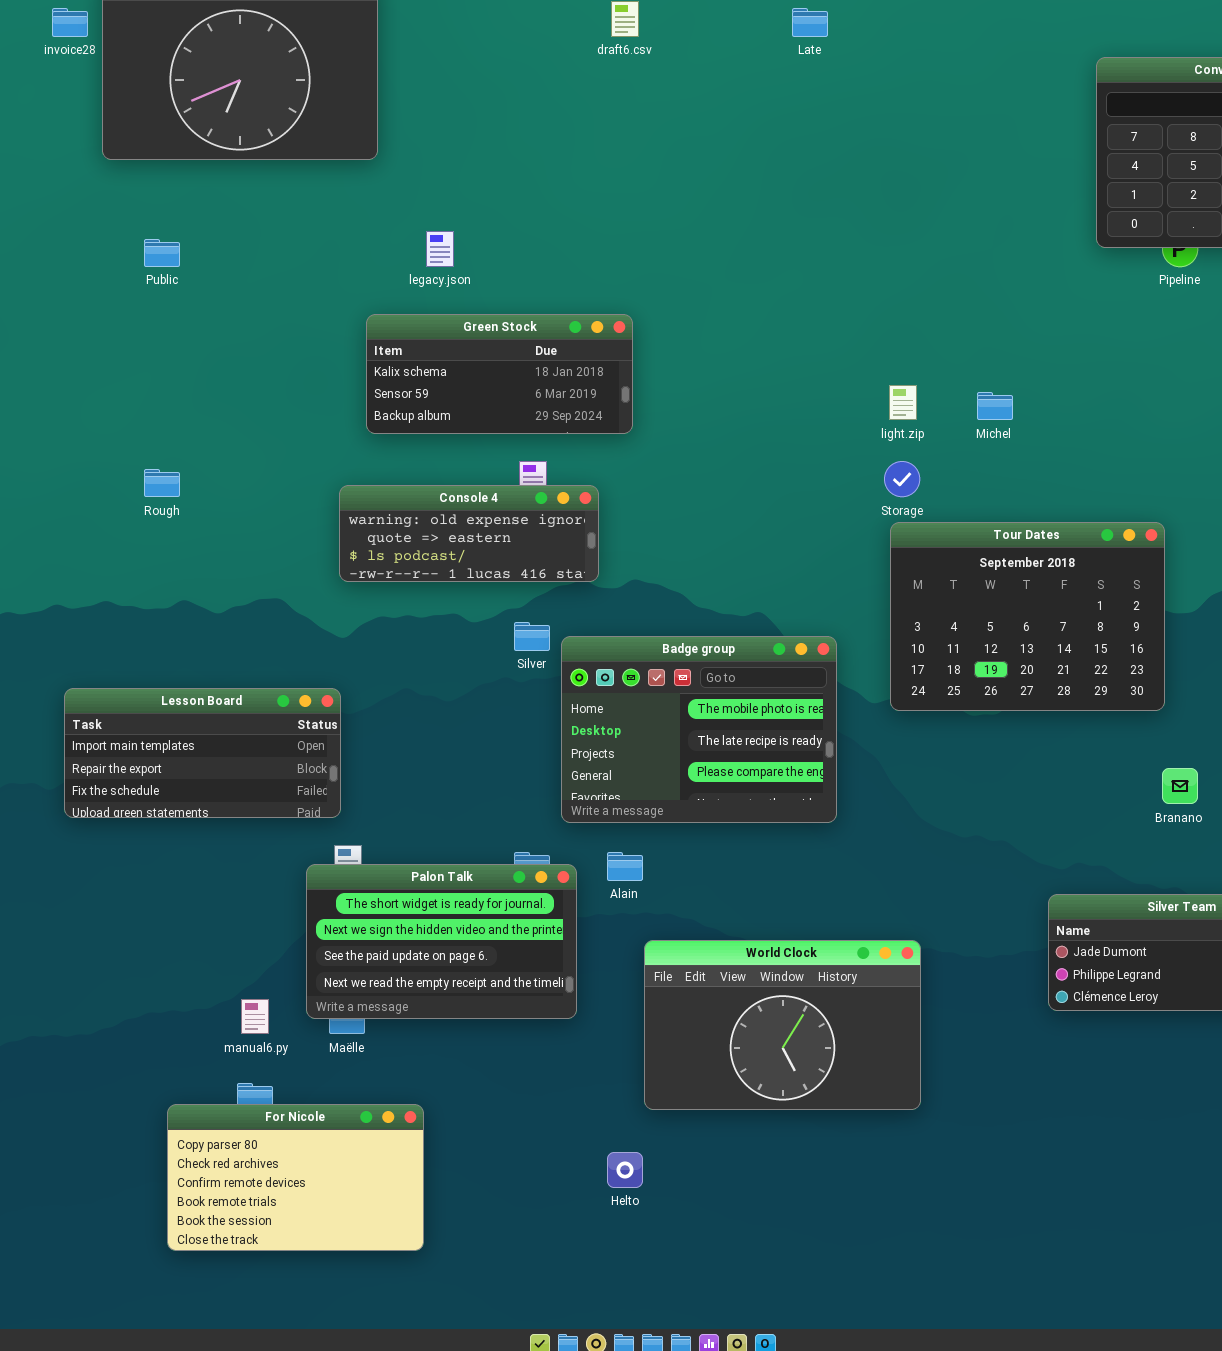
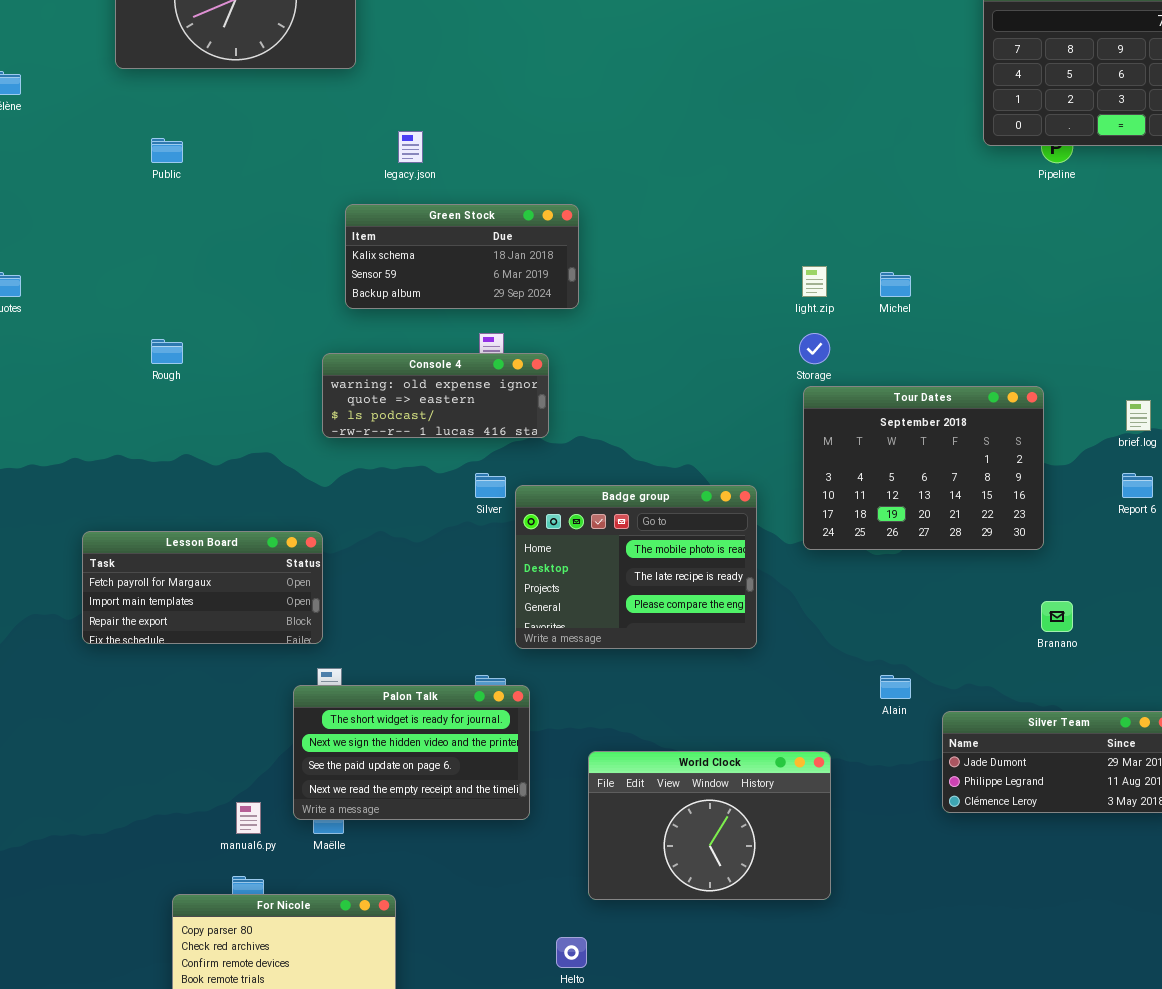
Lesson Board: [64,688,341,818] -> [82,531,323,644], scrolled up 1 row
Alain: [607,852,643,881] -> [880,675,911,699], moved

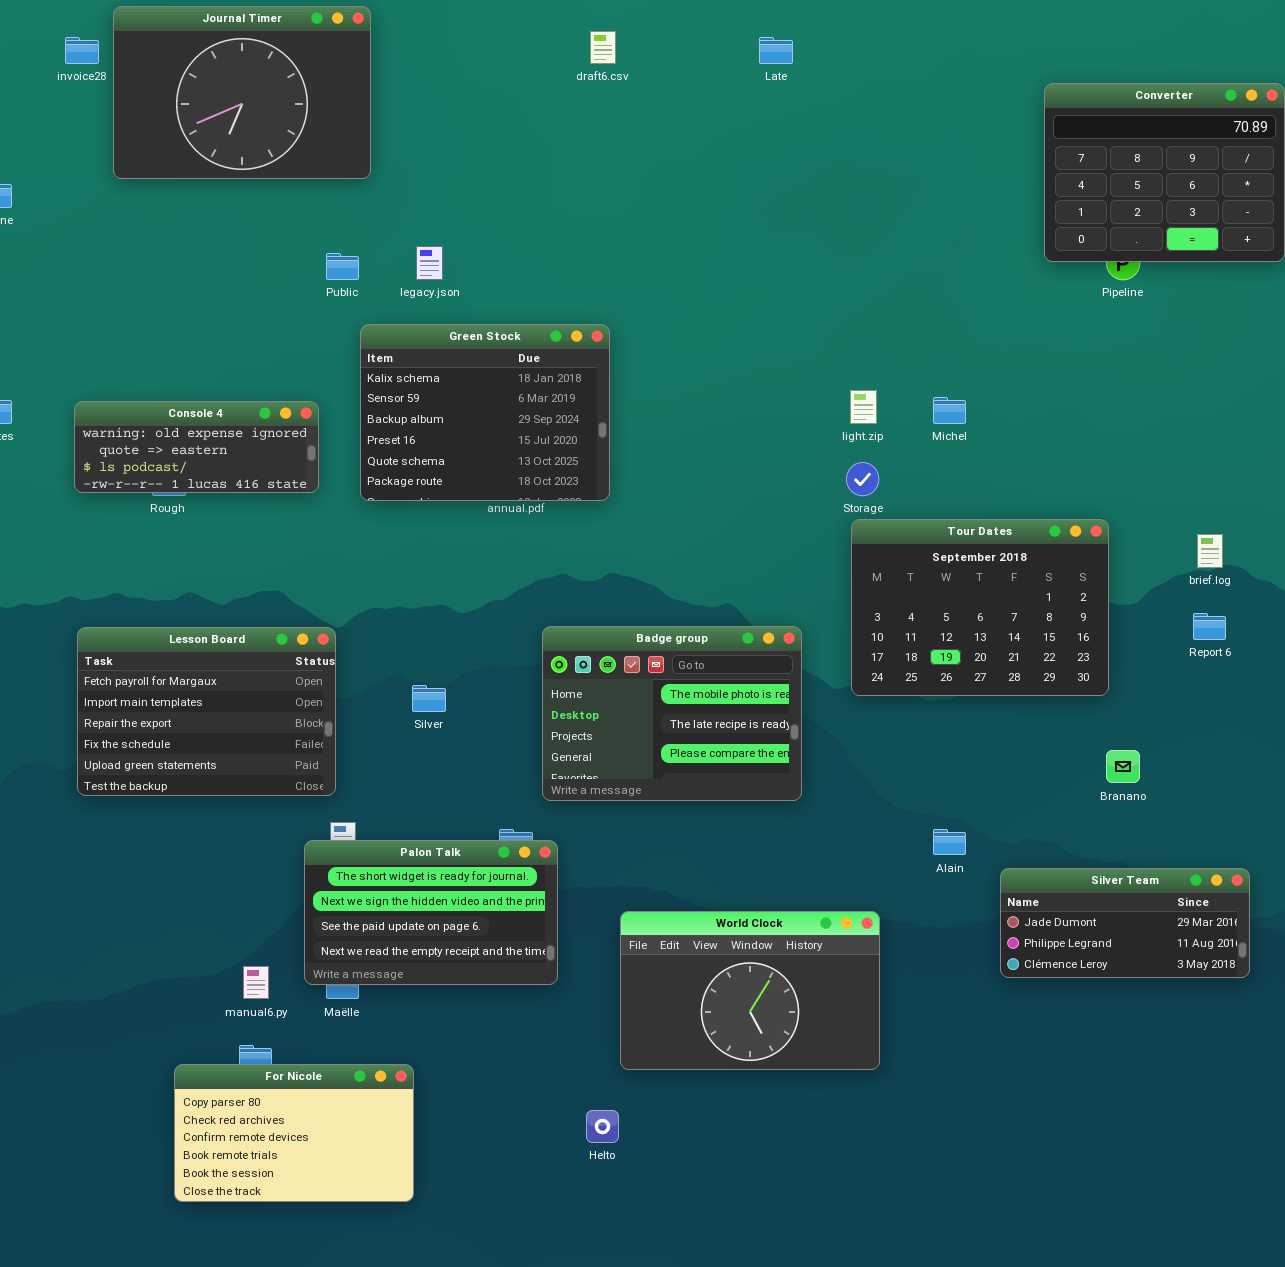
Public: [151,138,183,163] -> [326,253,359,280], moved
Green Stock: [345,204,579,309] -> [360,324,610,501], resized
Console 4: [322,353,549,438] -> [74,401,319,493], moved
Silver: [475,473,506,498] -> [412,685,446,712], moved
Lesson Board: [82,531,323,644] -> [77,627,336,796], resized

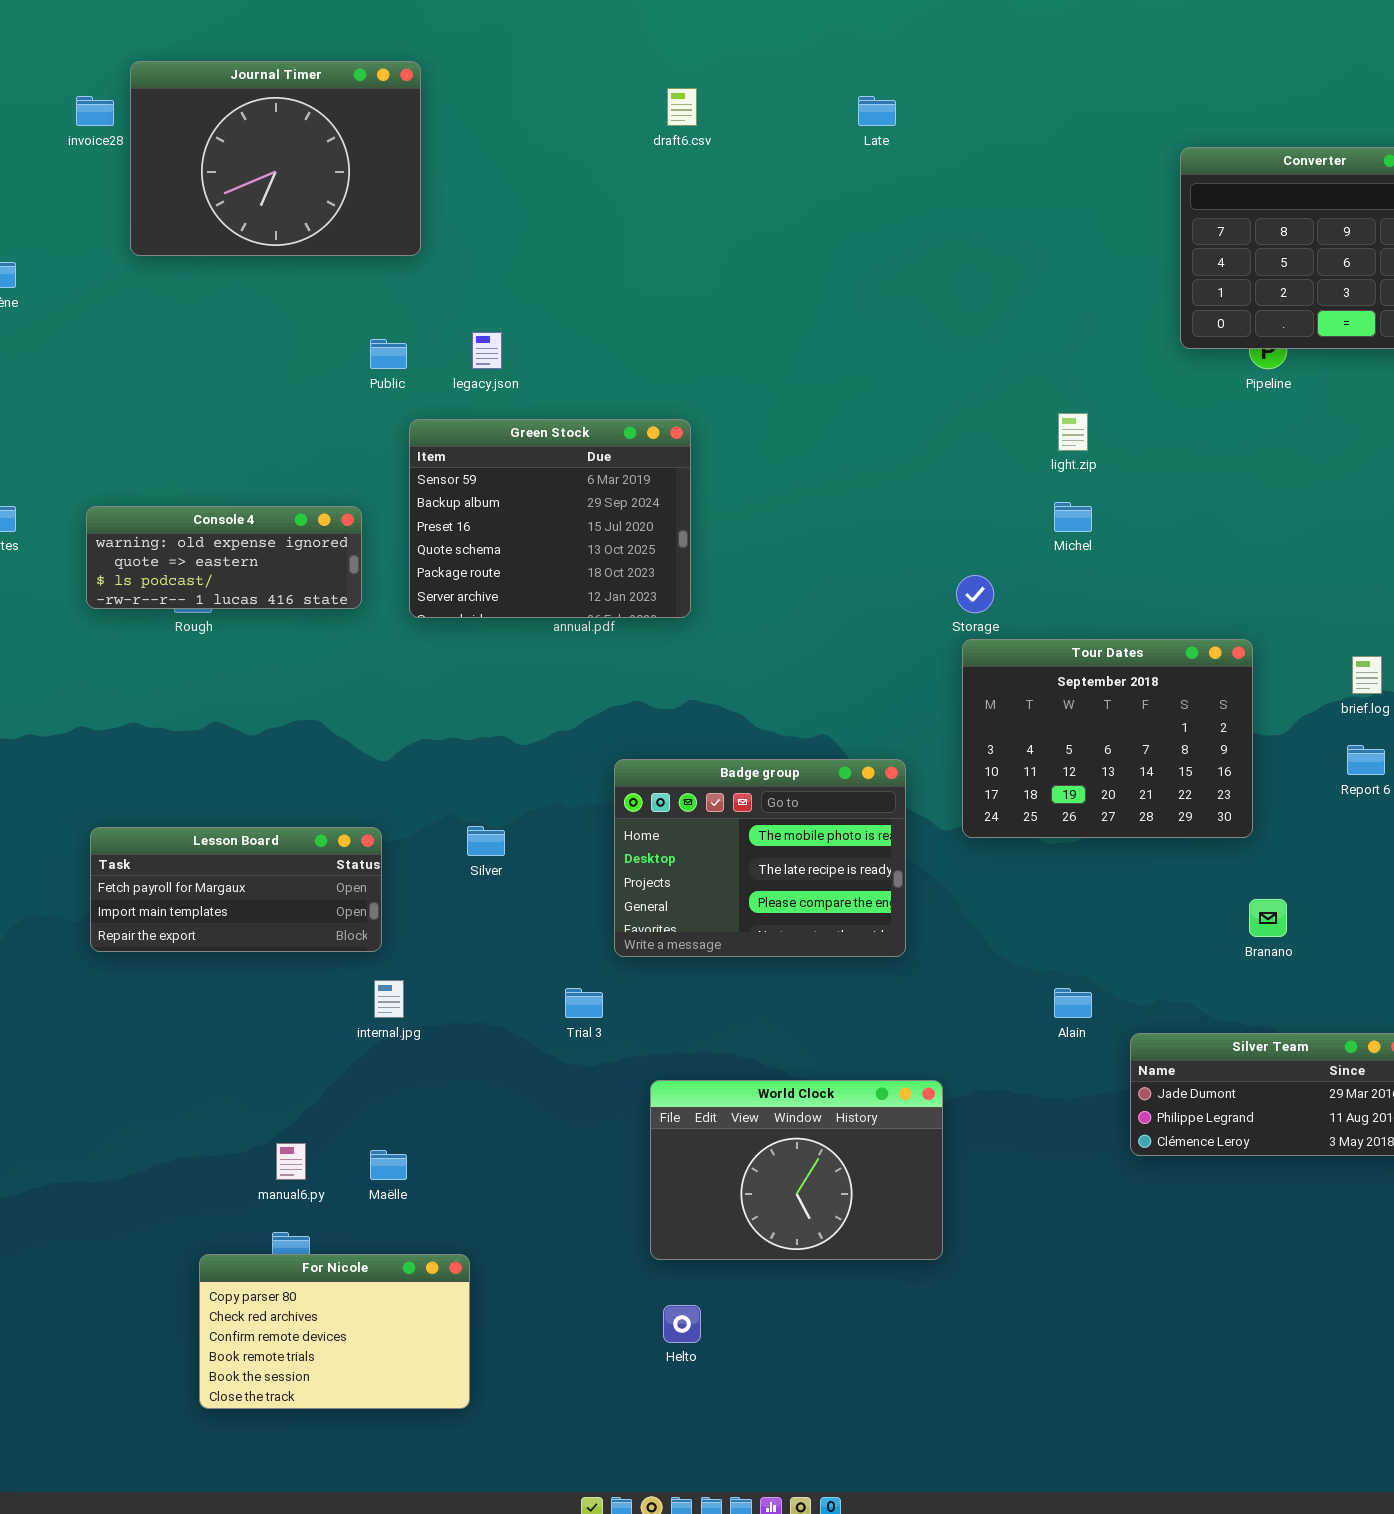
Green Stock: [360,324,610,501] -> [409,419,691,618], scrolled down 1 row
light.zip: [850,390,877,424] -> [1058,413,1088,451], moved
Lesson Board: [77,627,336,796] -> [90,827,382,952], resized
Palon Talk: [304,840,558,985] -> none, closed
World Clock: [620,911,880,1070] -> [650,1080,943,1260], moved

